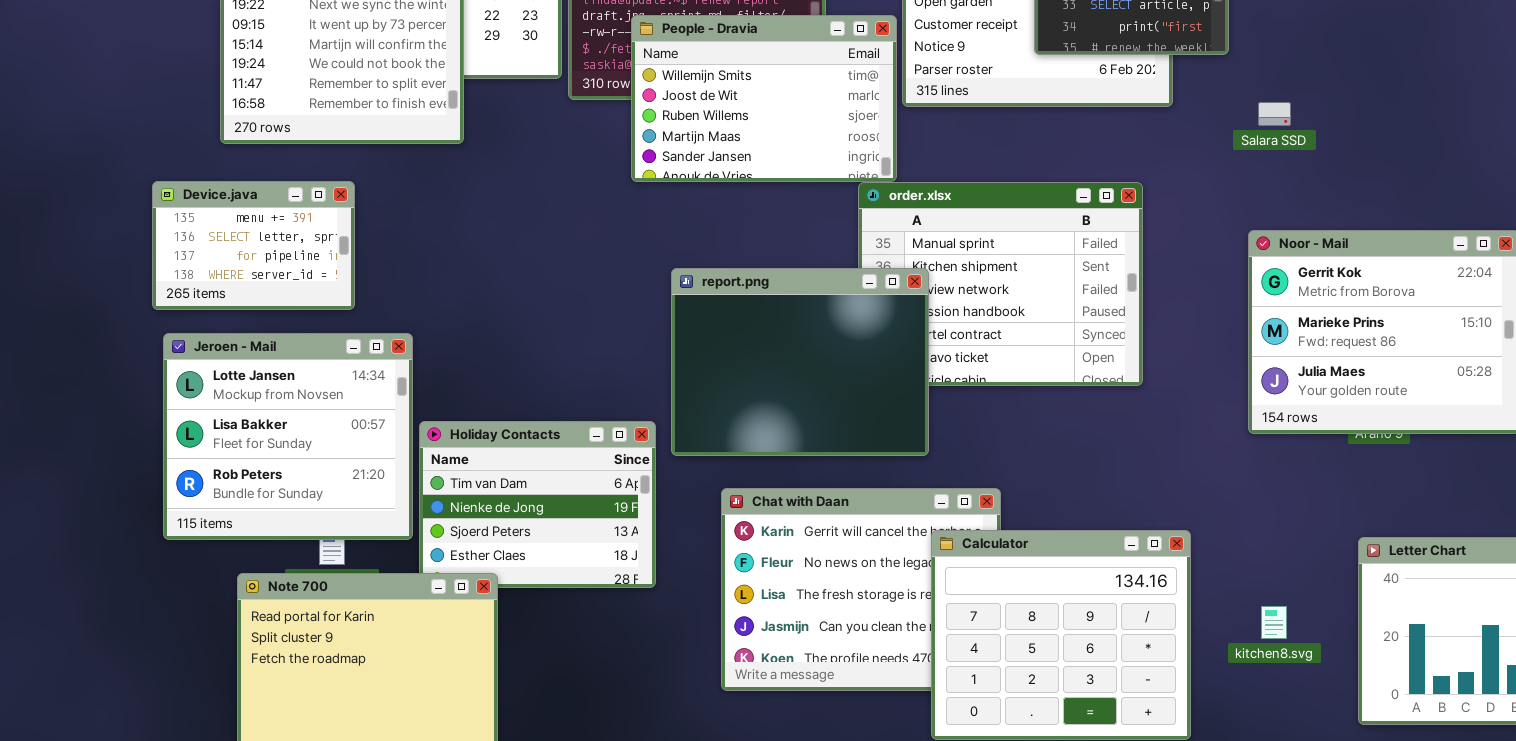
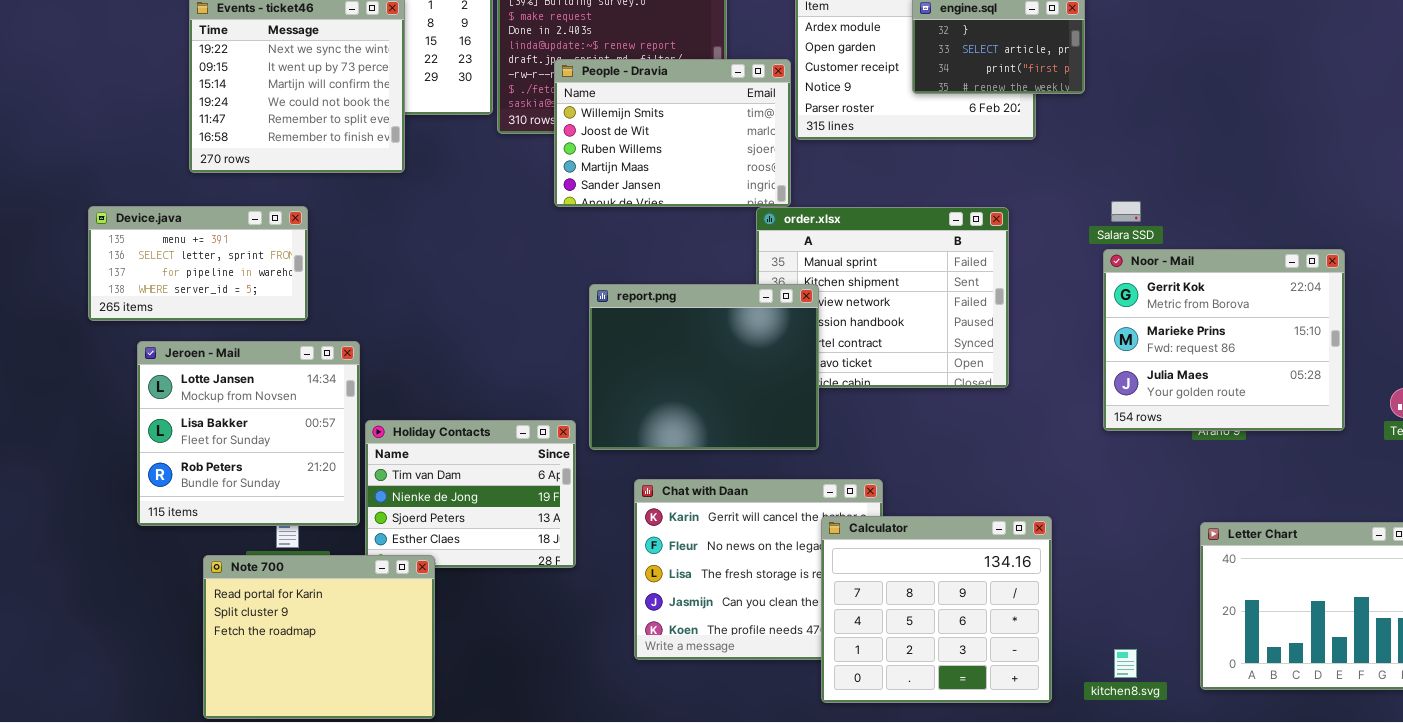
Salara SSD: [1258,102,1291,126] -> [1111,201,1141,222], moved
Device.java: [152,181,355,310] -> [88,206,308,321], resized
kitchen8.svg: [1261,606,1287,639] -> [1114,649,1137,678], moved

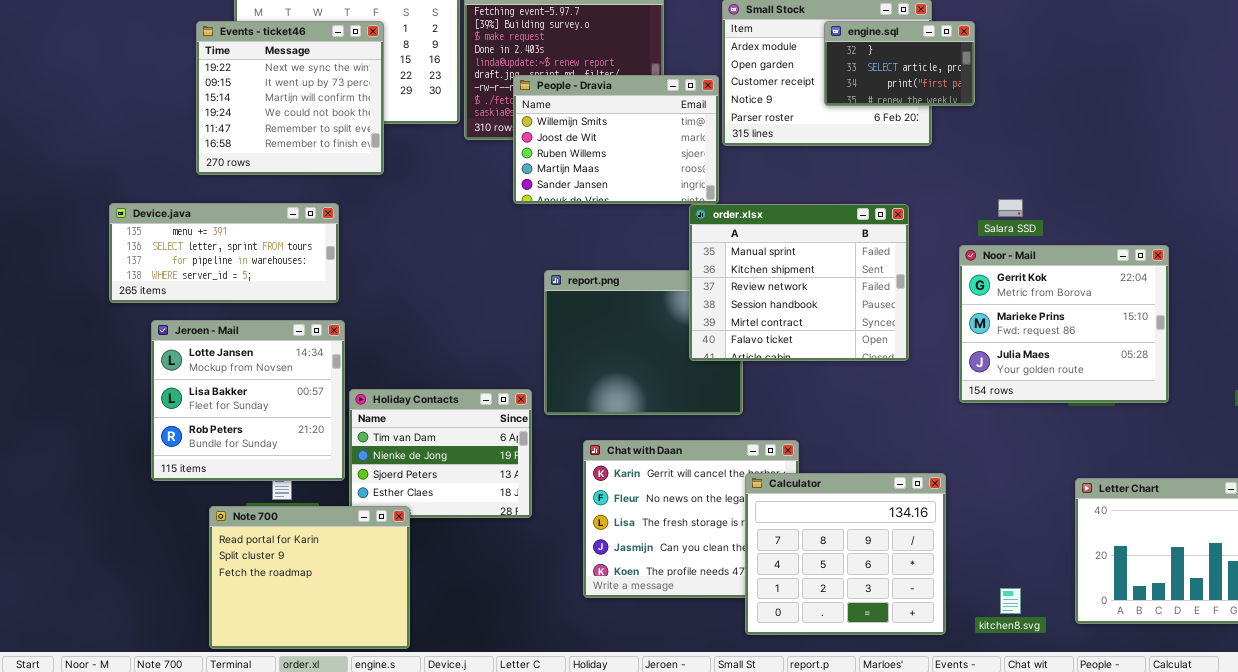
Device.java: [88,206,308,321] -> [109,203,339,303], resized
order.xlsx: [756,207,1009,388] -> [689,204,909,361], raised
Noor - Mail: [1103,249,1345,431] -> [959,245,1169,403], moved

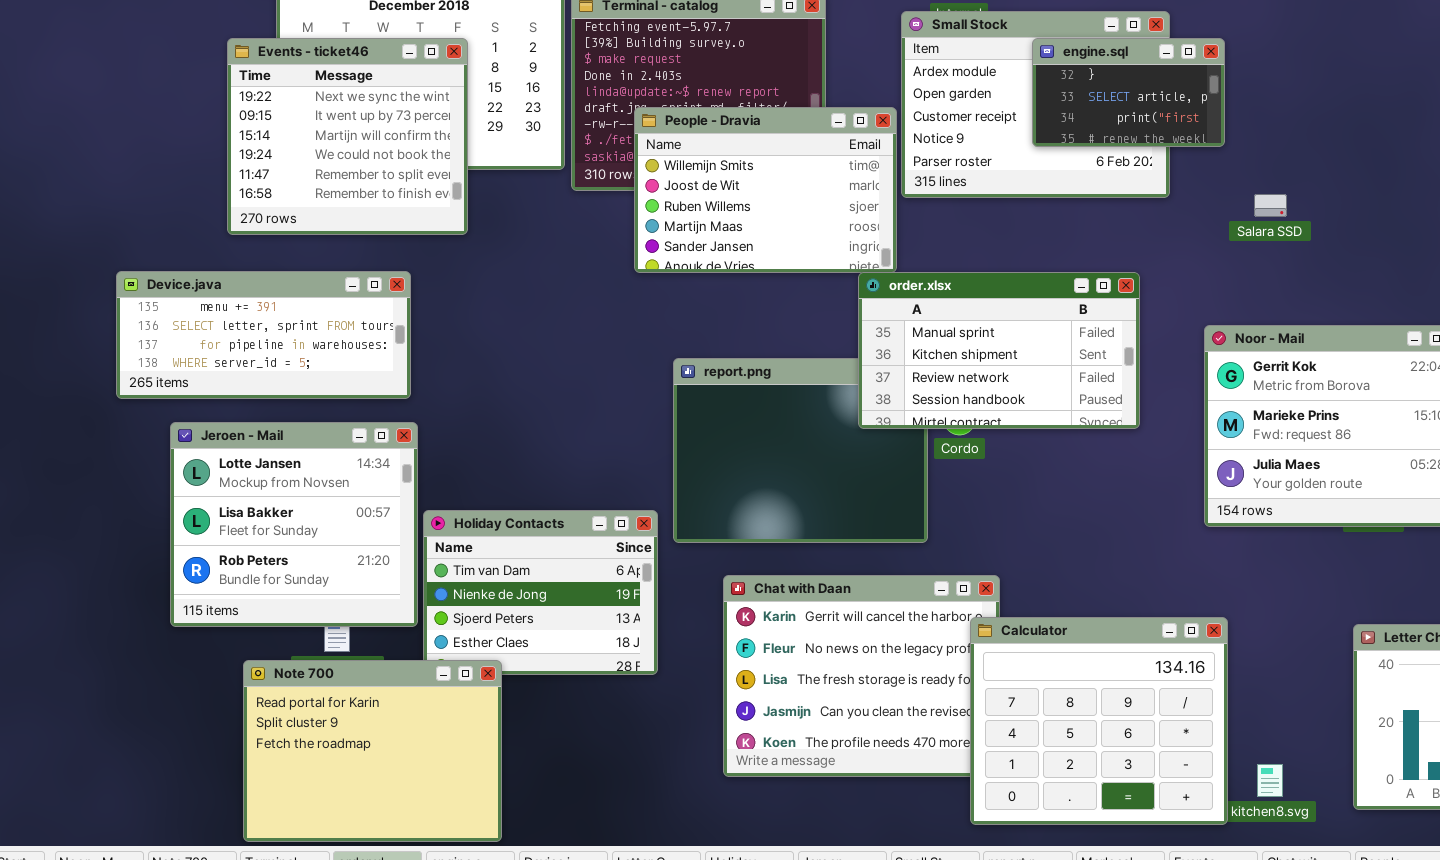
Salara SSD: [998,199,1023,217] -> [1254,194,1287,217], moved
order.xlsx: [689,204,909,361] -> [858,272,1140,429], resized
Calculator: [745,473,946,635] -> [970,617,1228,825], moved

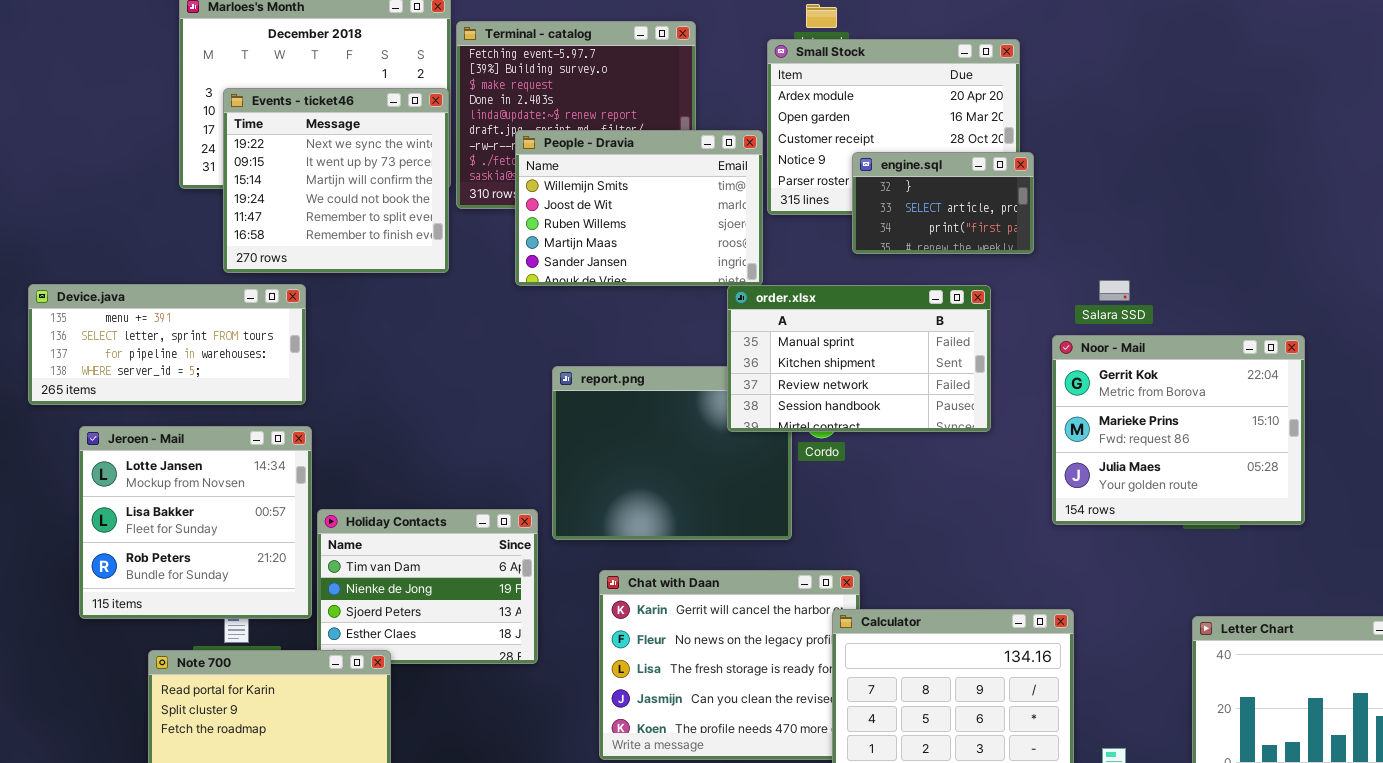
Events - ticket46: [227,38,468,235] -> [223,88,449,273], moved
engine.sql: [1032,38,1225,147] -> [852,152,1034,254], moved
Salara SSD: [1254,194,1287,217] -> [1099,280,1130,301], moved

